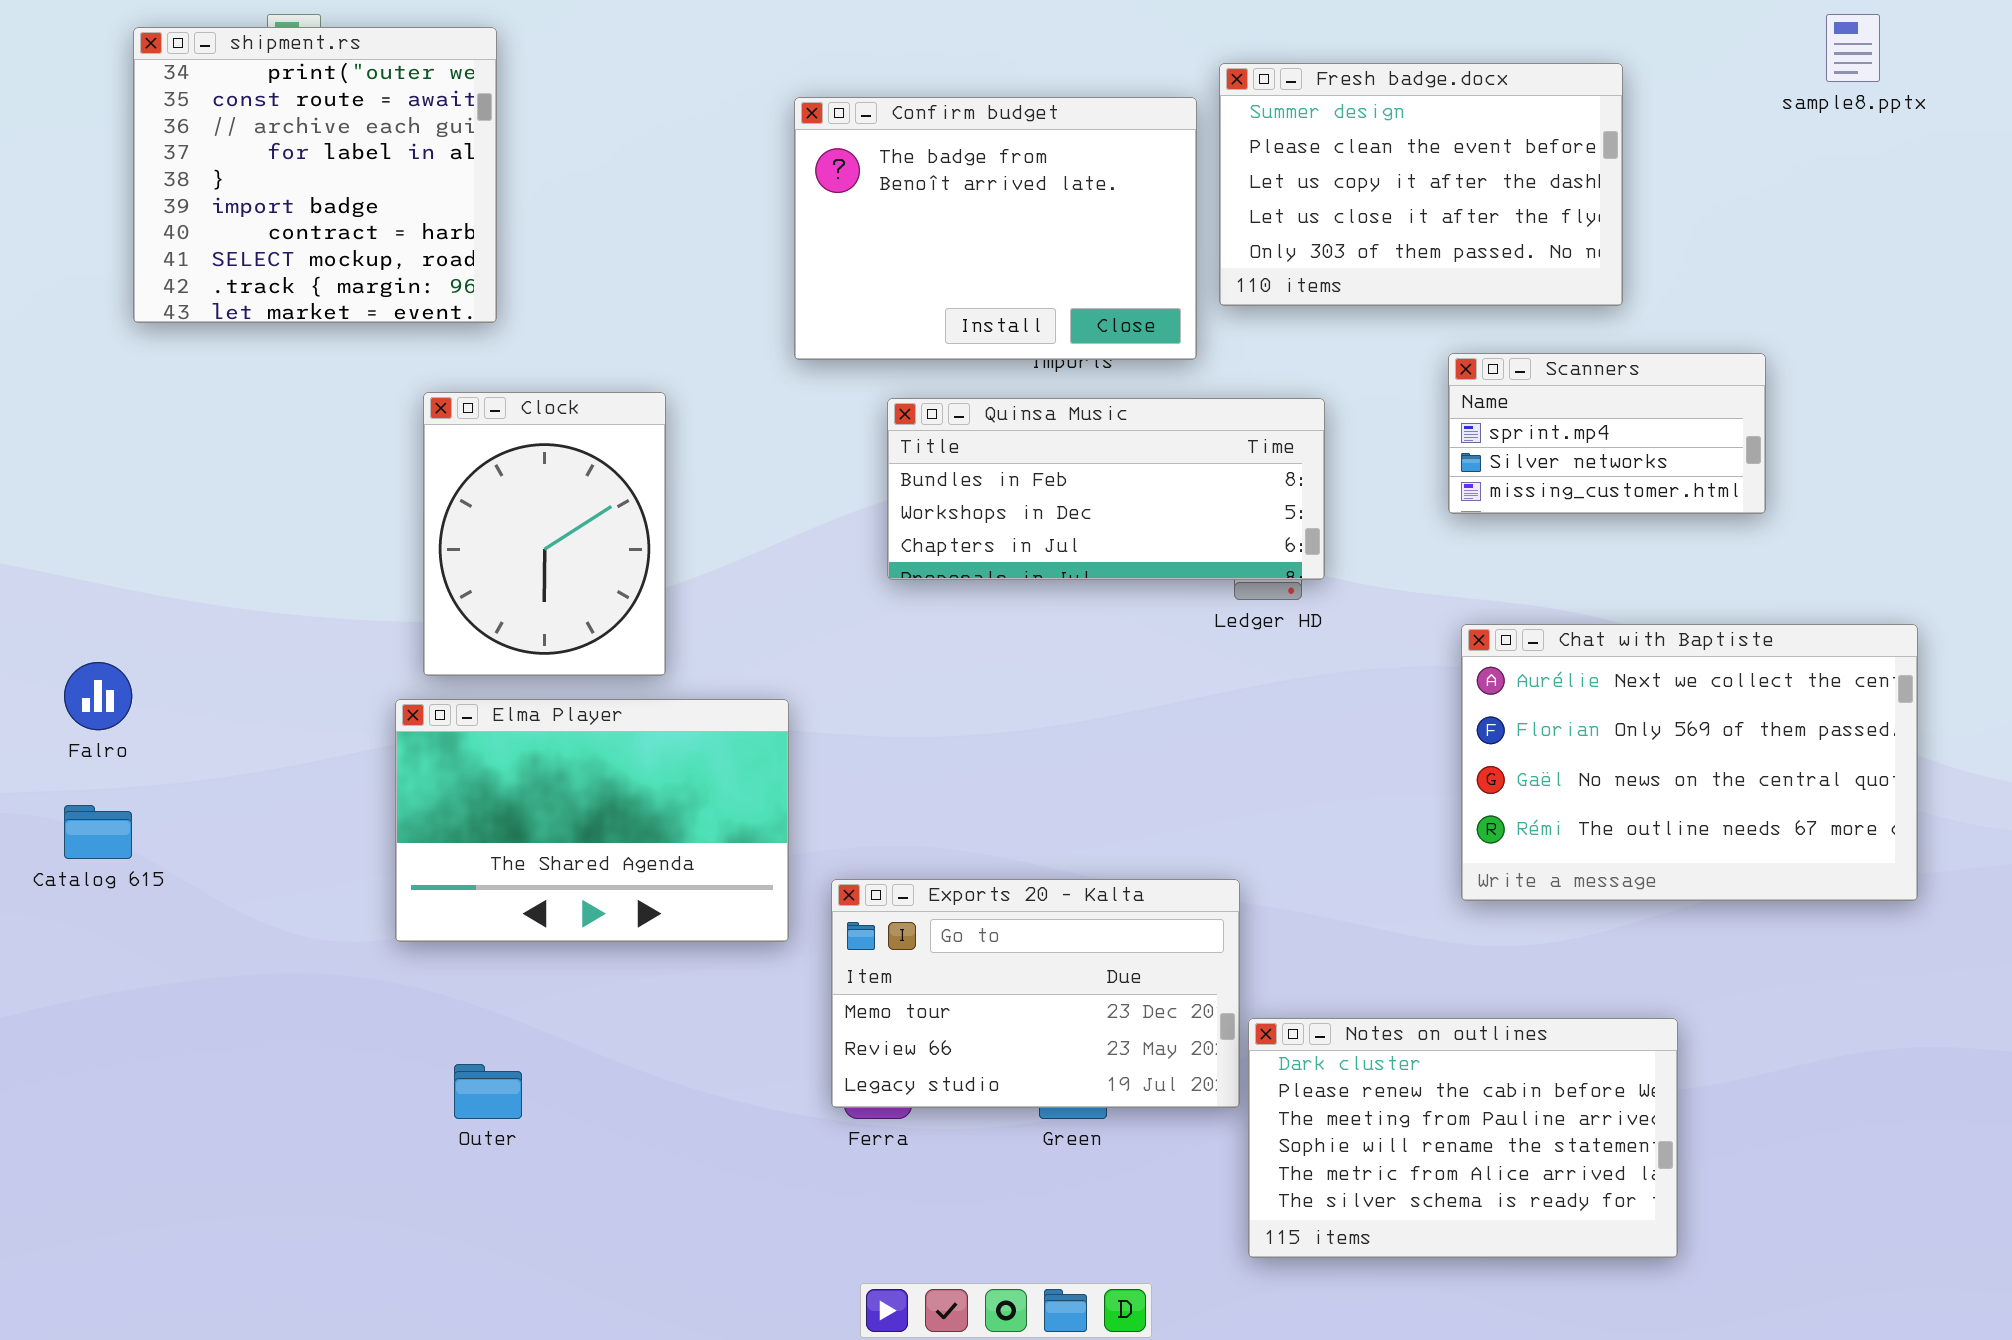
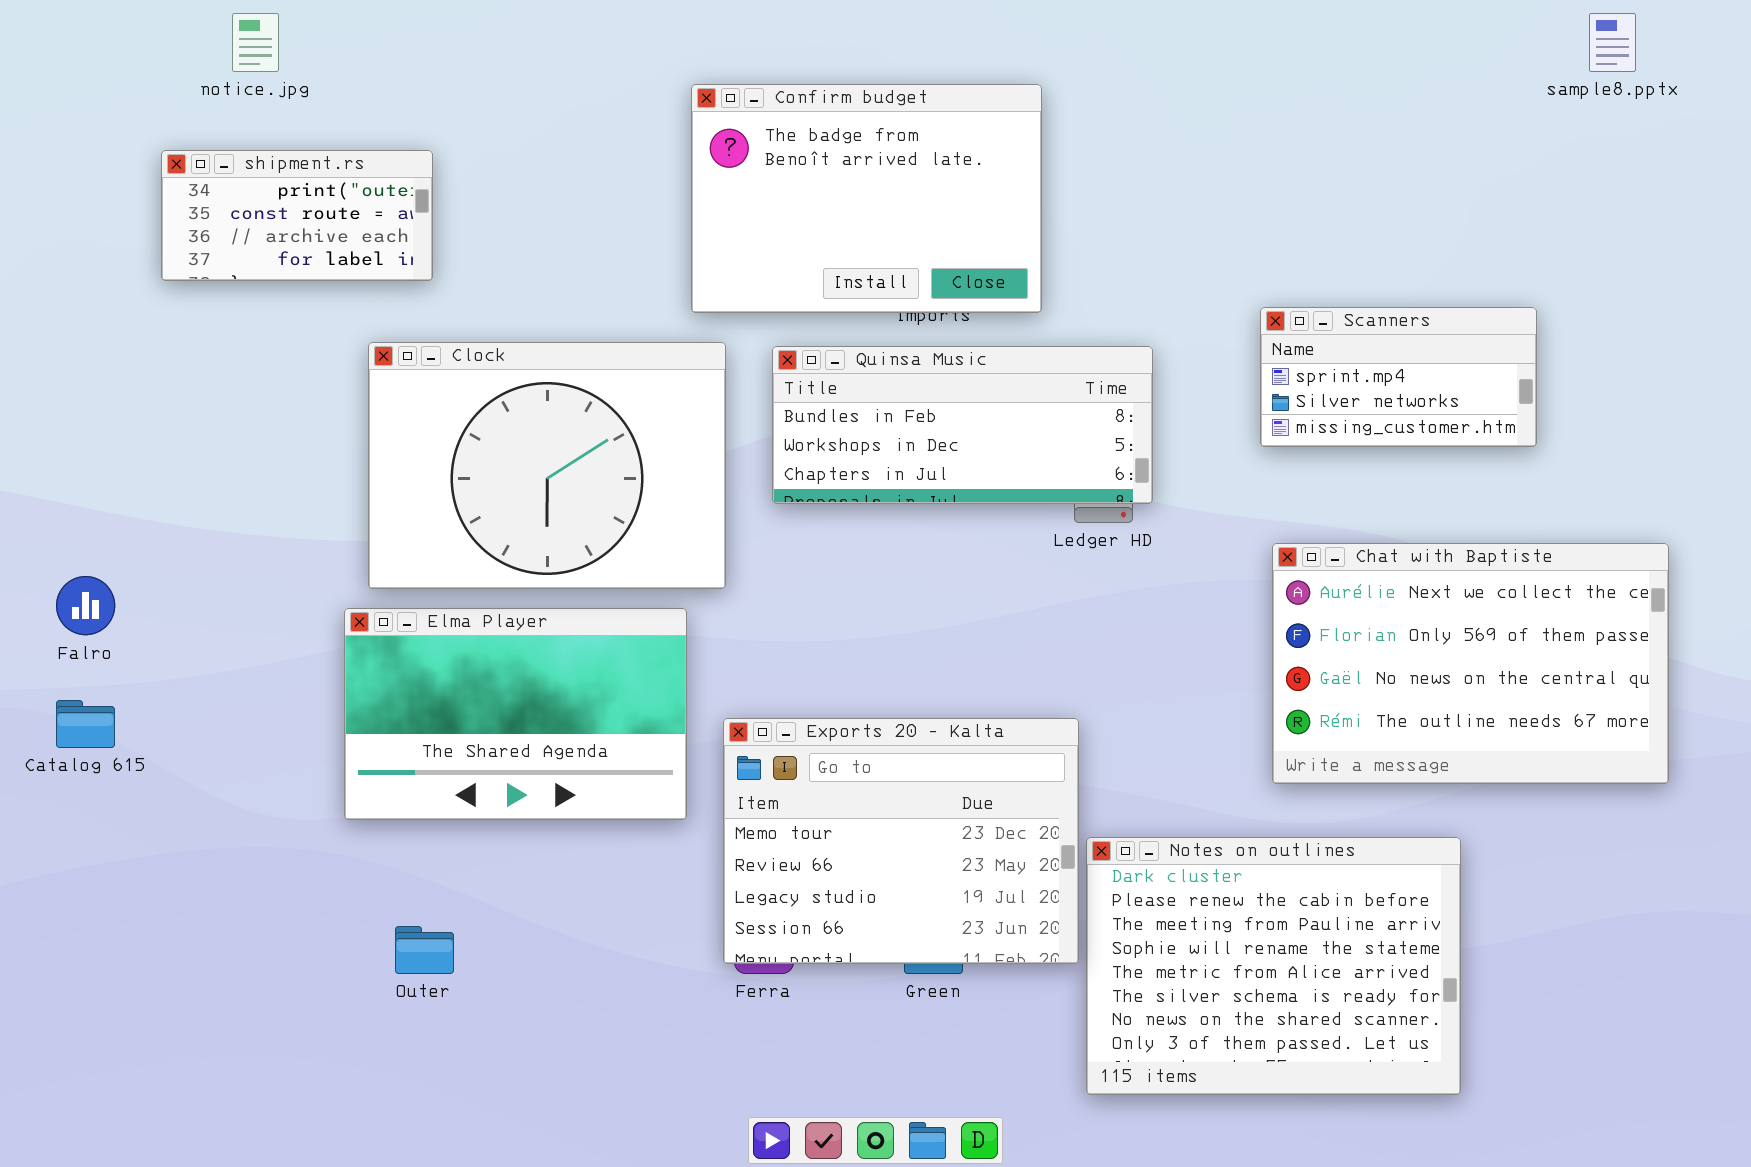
shipment.rs: [133,27,497,323] -> [161,150,433,281], resized
Fresh badge.docx: [1219,63,1623,306] -> none, closed
Clock: [423,392,666,676] -> [368,342,726,589], resized
Exports 20 - Kalta: [831,879,1240,1108] -> [723,718,1079,964], resized
Notes on outlines: [1248,1018,1678,1258] -> [1086,837,1461,1095], resized

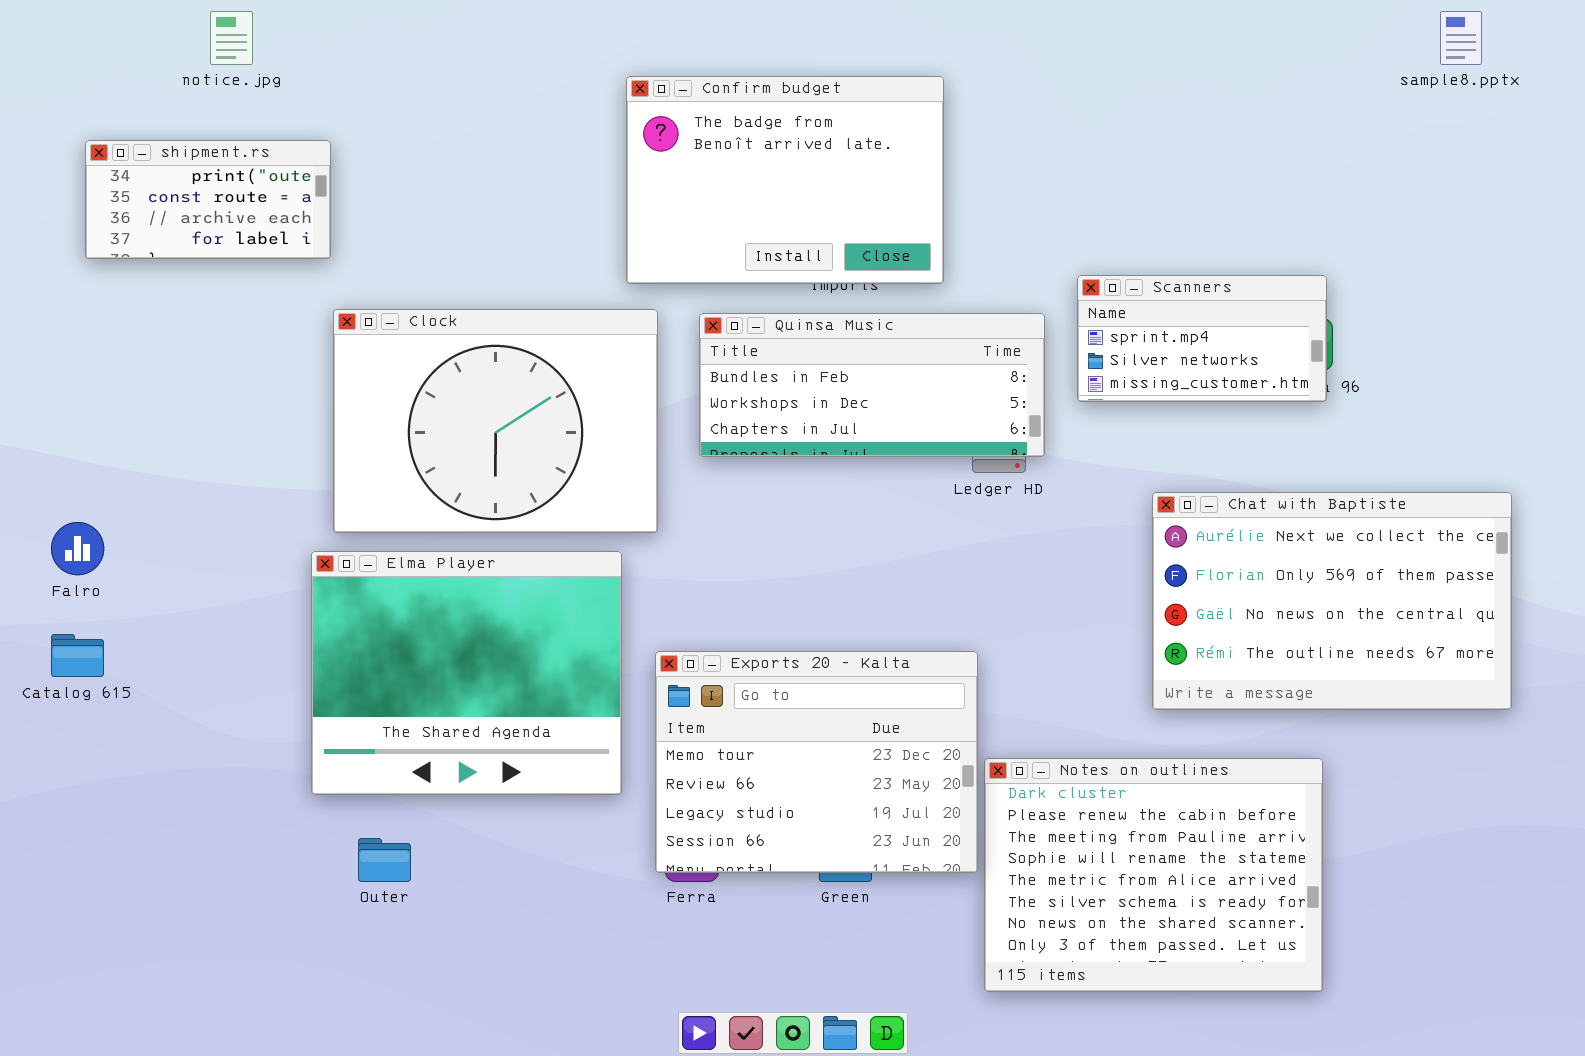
shipment.rs: [161,150,433,281] -> [85,140,331,259], moved
Scanners: [1260,307,1537,447] -> [1077,275,1327,402], moved
Elma Player: [344,608,687,820] -> [311,551,622,795], resized

